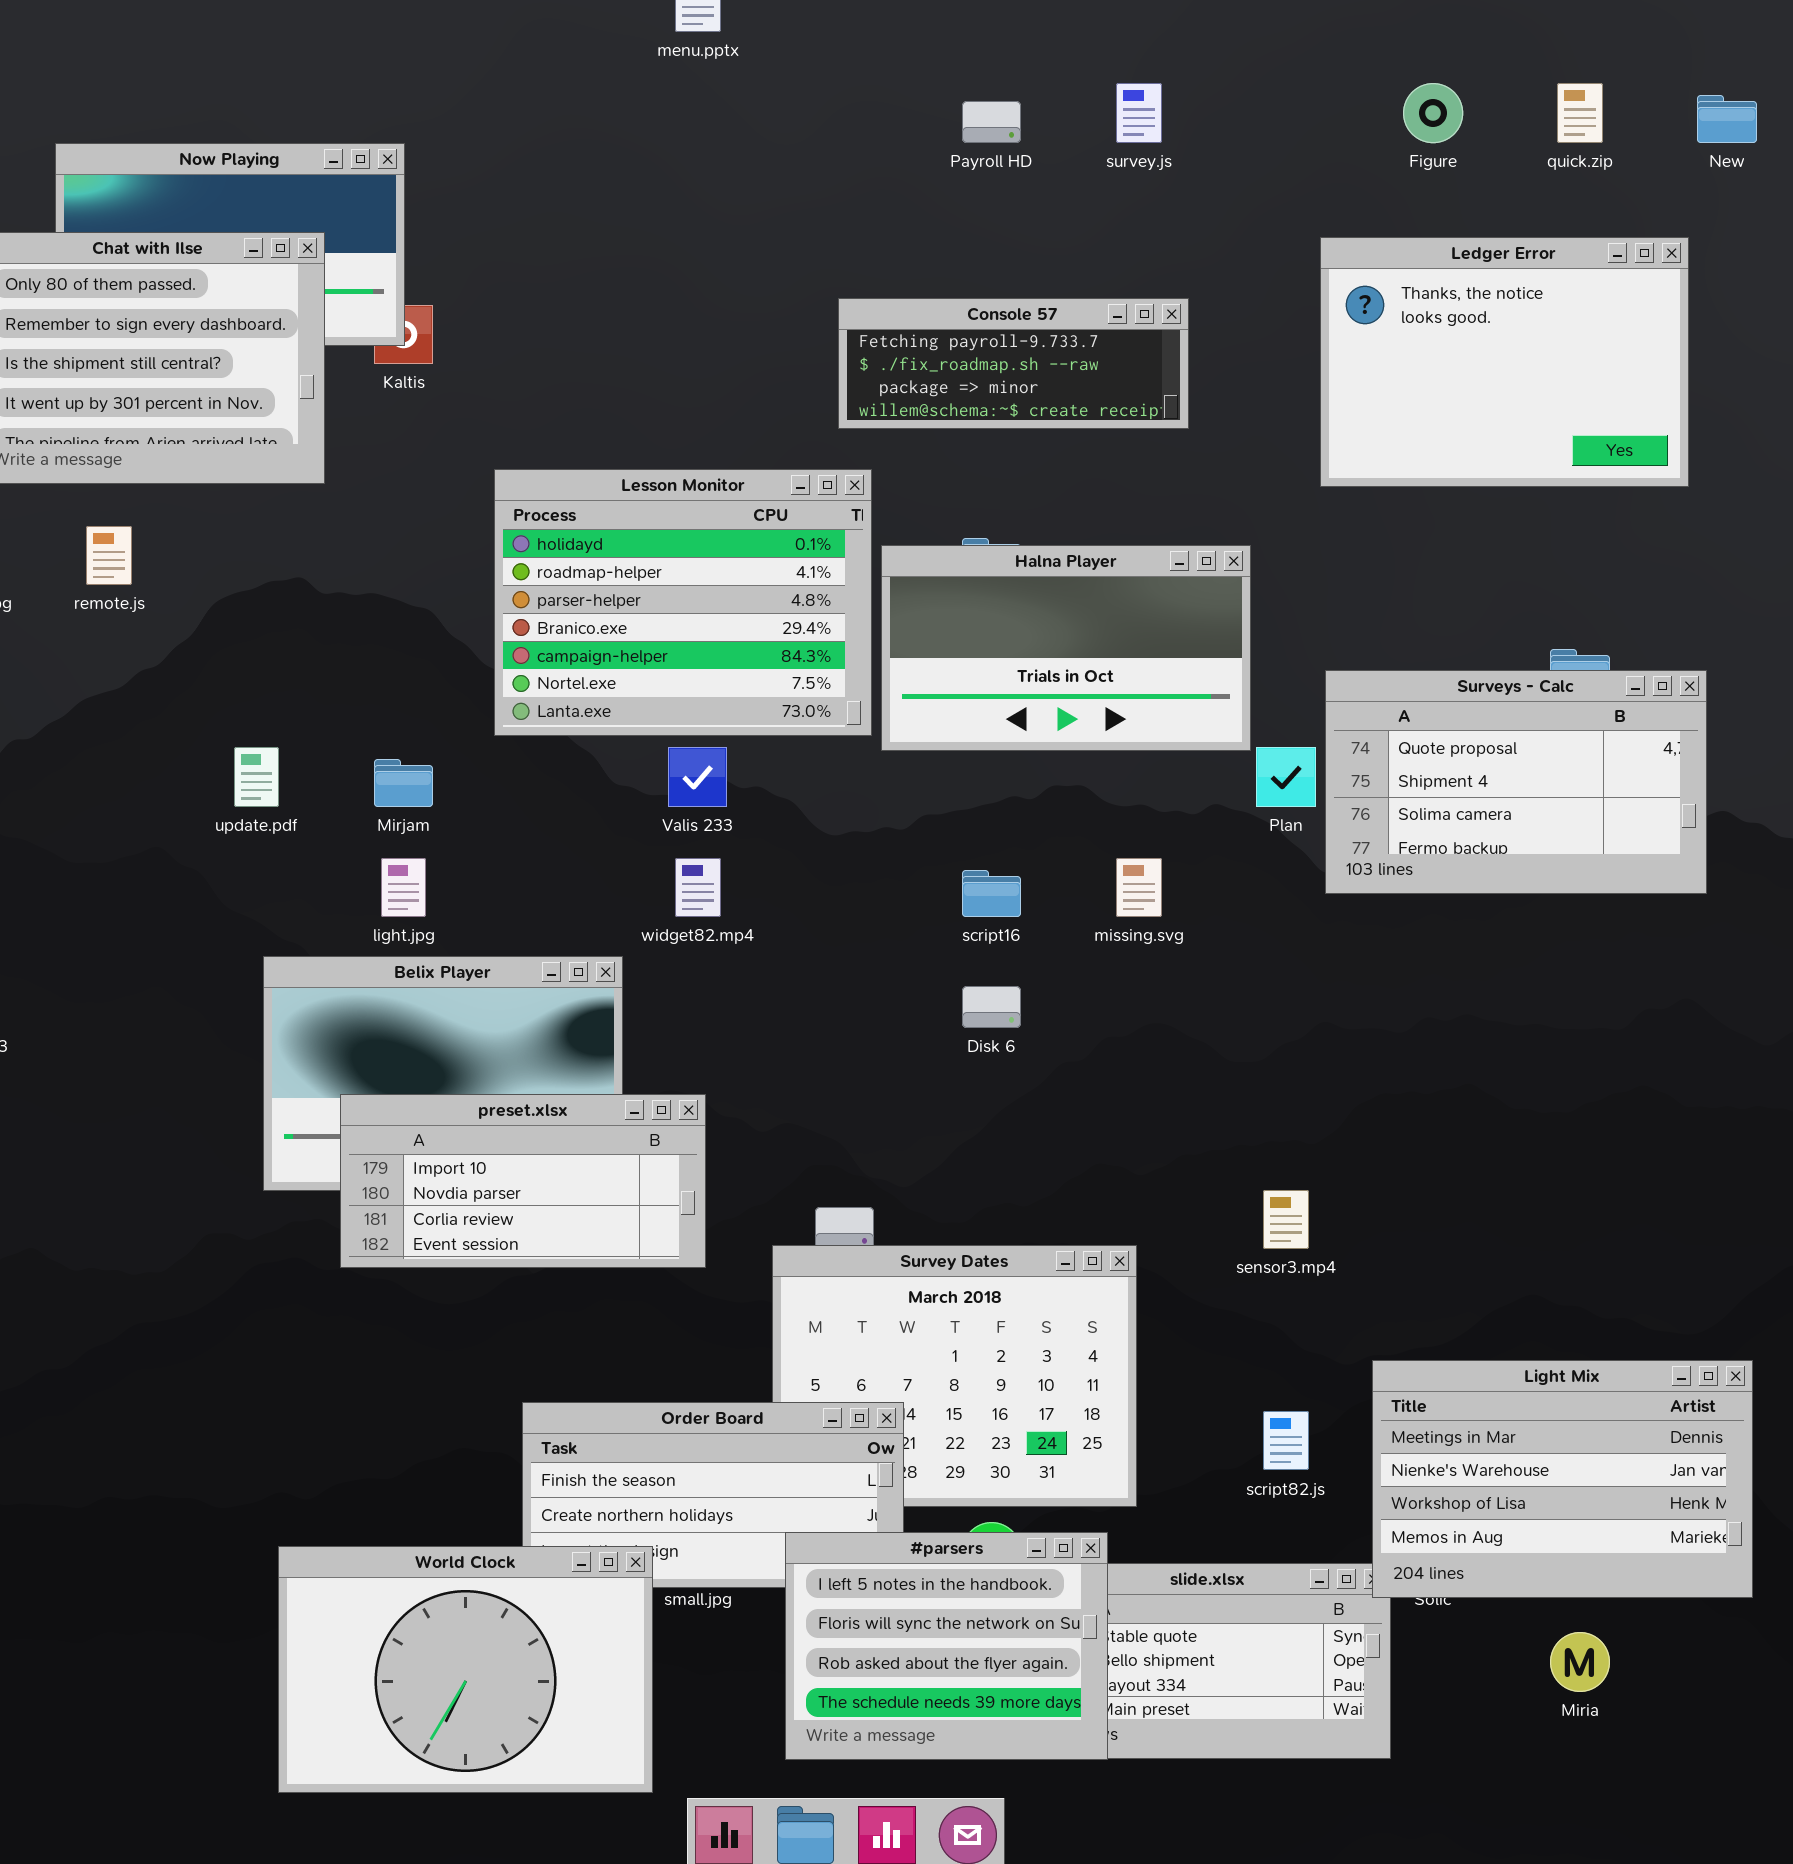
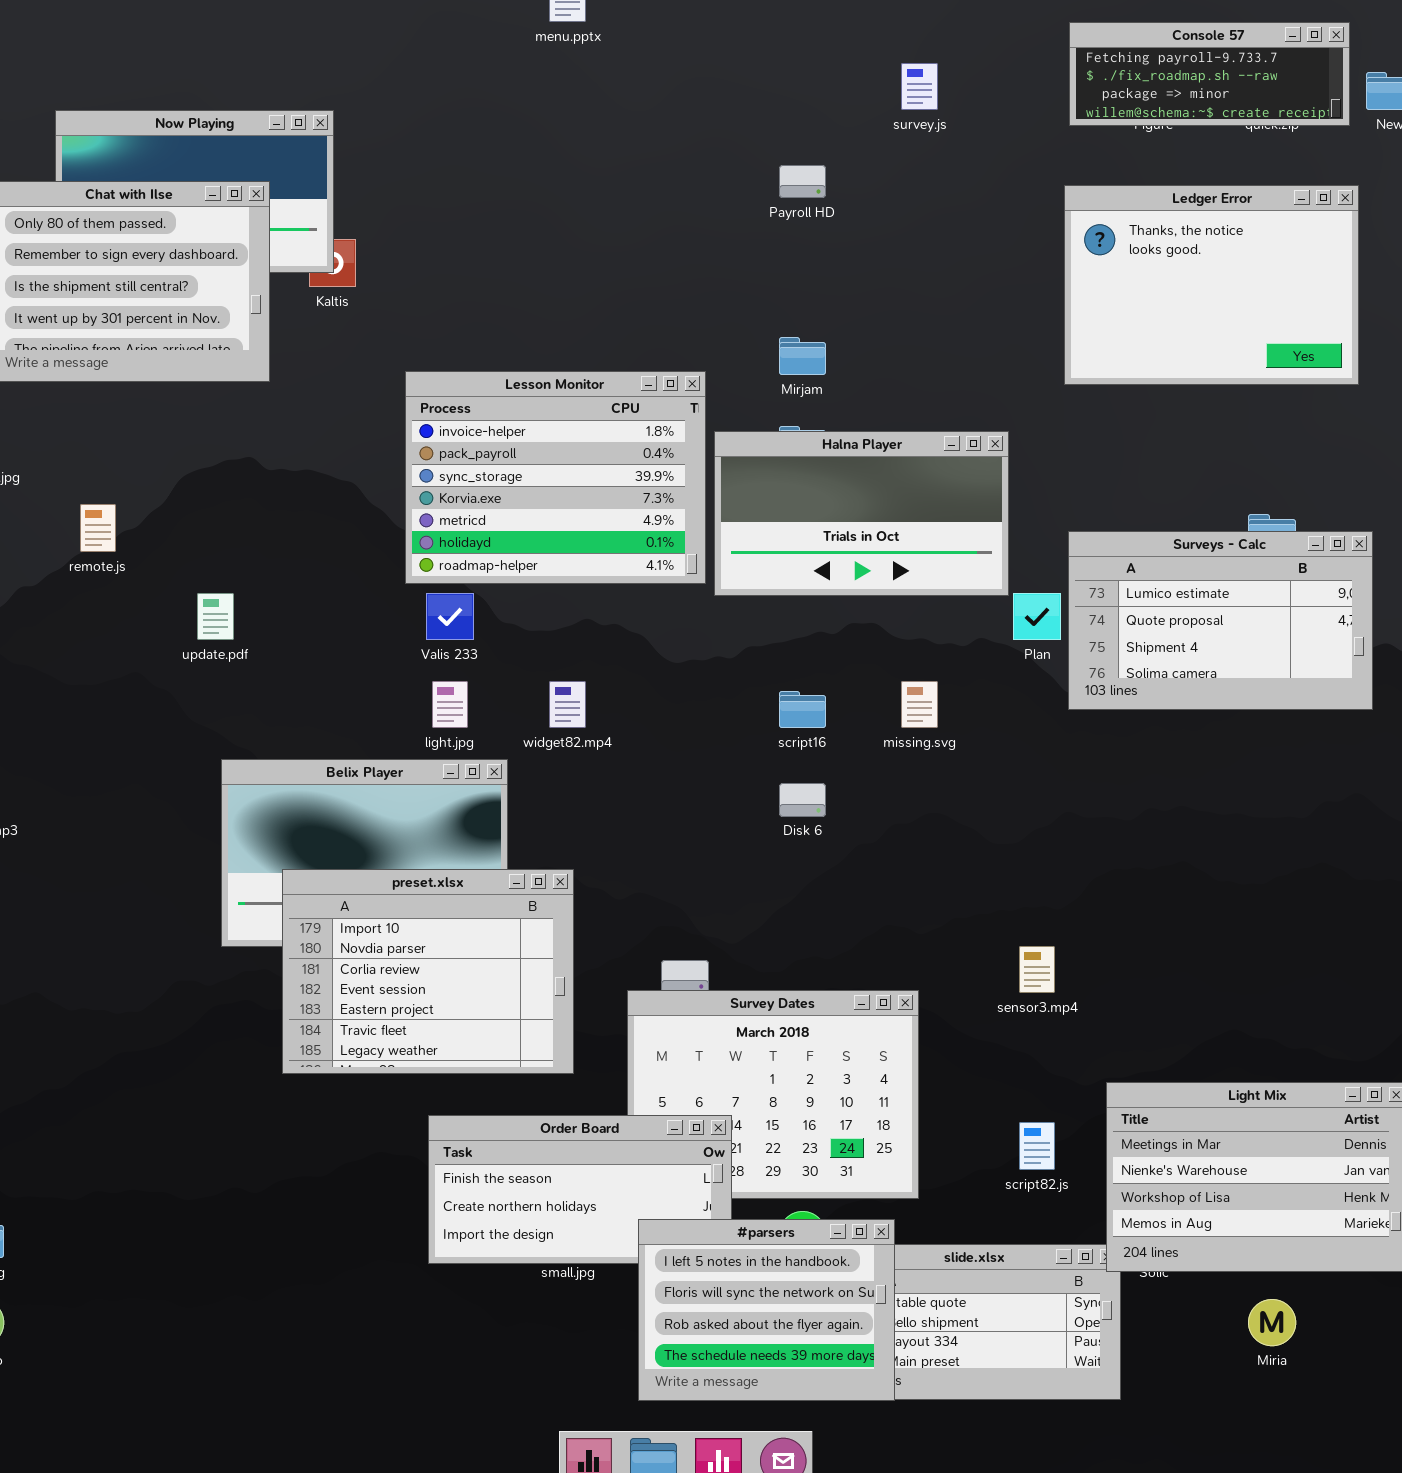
Payroll HD: [962,101,1021,143] -> [779,165,826,198], moved
Console 57: [838,298,1189,429] -> [1069,22,1350,126], moved
Lesson Monitor: [494,469,872,736] -> [405,371,706,584], scrolled up 5 rows
remote.js: [86,526,132,585] -> [80,504,116,552], moved
Surveys - Calc: [1325,670,1707,894] -> [1068,531,1373,710], scrolled up 1 row
Valis 233: [668,747,727,807] -> [426,593,474,640], moved
Mirjam: [374,759,433,807] -> [779,337,826,375], moved
light.jpg: [381,858,426,917] -> [432,681,468,728], moved
preset.xlsx: [340,1094,706,1268] -> [282,869,574,1074], resized
World Clock: [278,1546,653,1793] -> none, closed

